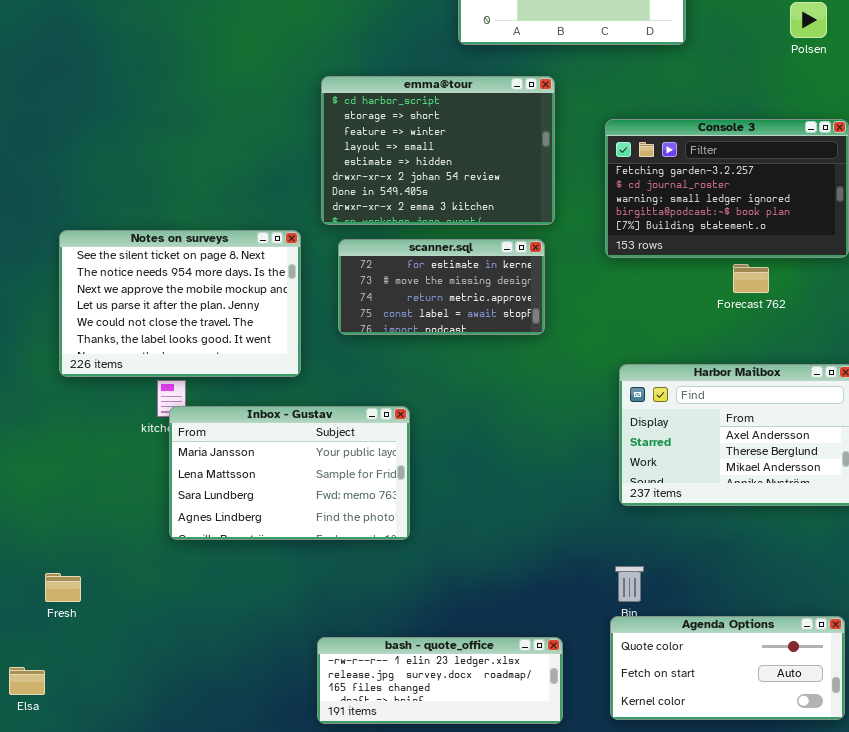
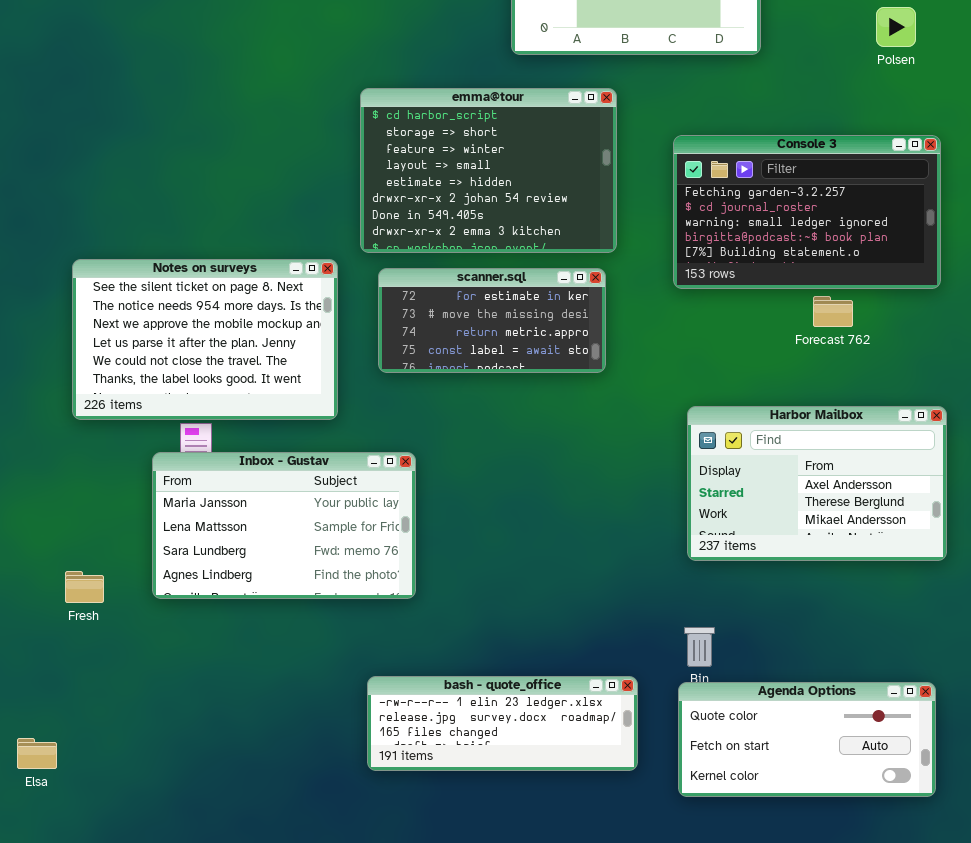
Inbox - Gustav: [169,406,410,540] -> [152,452,416,599], moved
Fresh: [45,573,81,602] -> [65,571,104,603], moved
bash - quote_office: [317,637,563,724] -> [367,676,638,771], moved

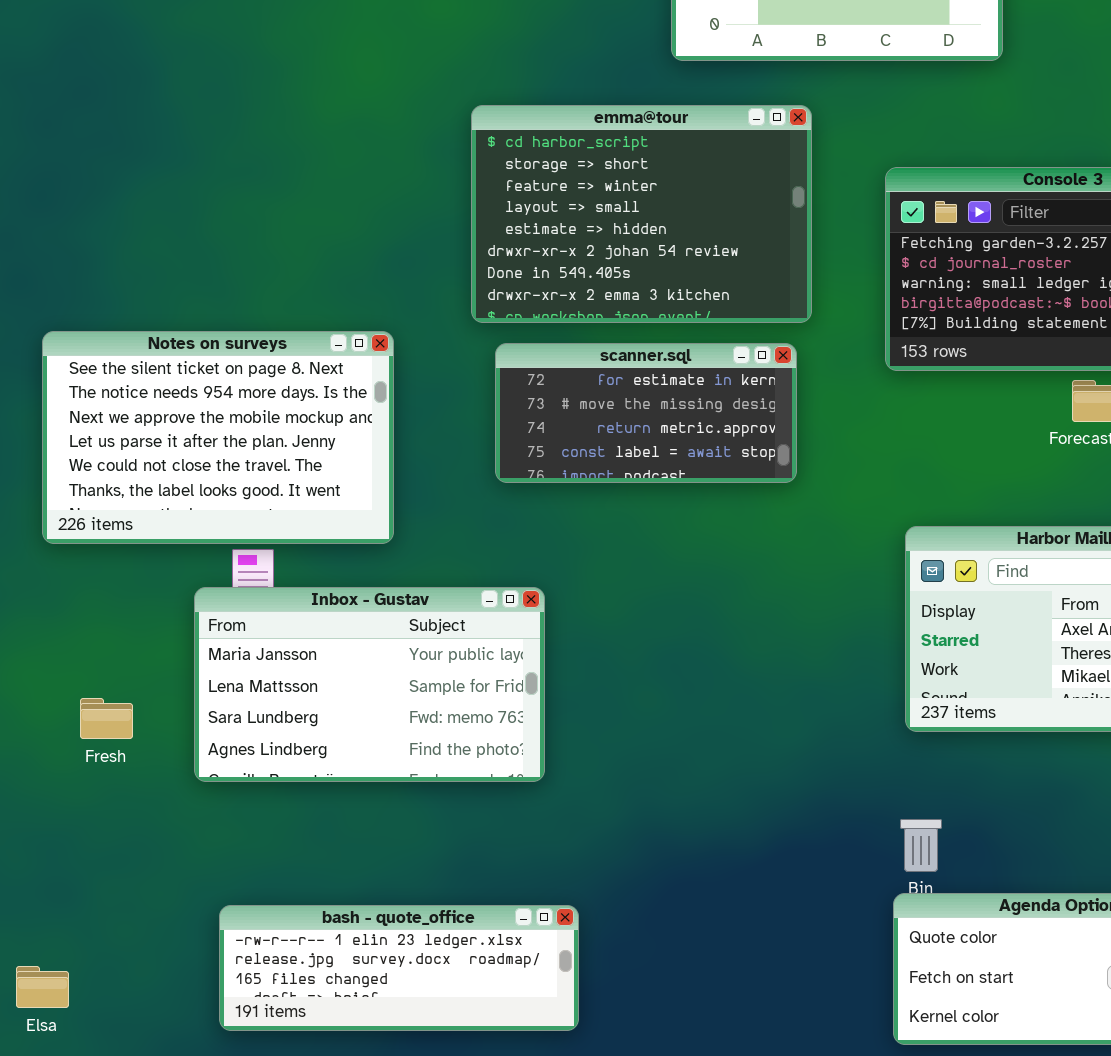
Notes on surveys: [72,259,338,420] -> [42,331,394,544], moved
Fresh: [65,571,104,603] -> [80,698,133,739], moved
bash - quote_office: [367,676,638,771] -> [219,905,579,1031], moved

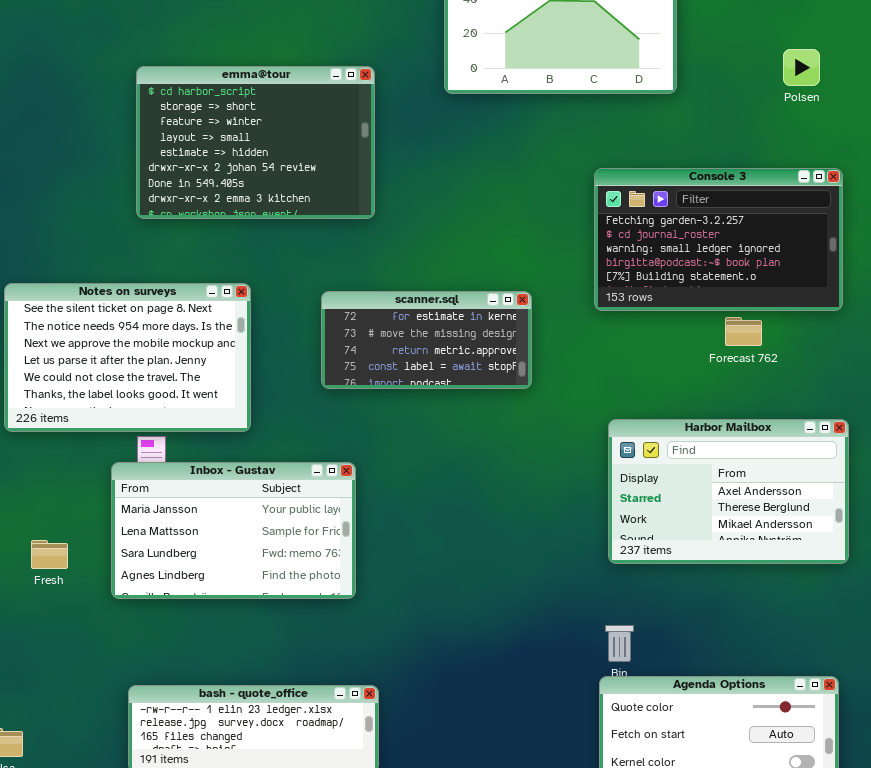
emma@tour: [471,105,812,323] -> [136,66,375,219], moved

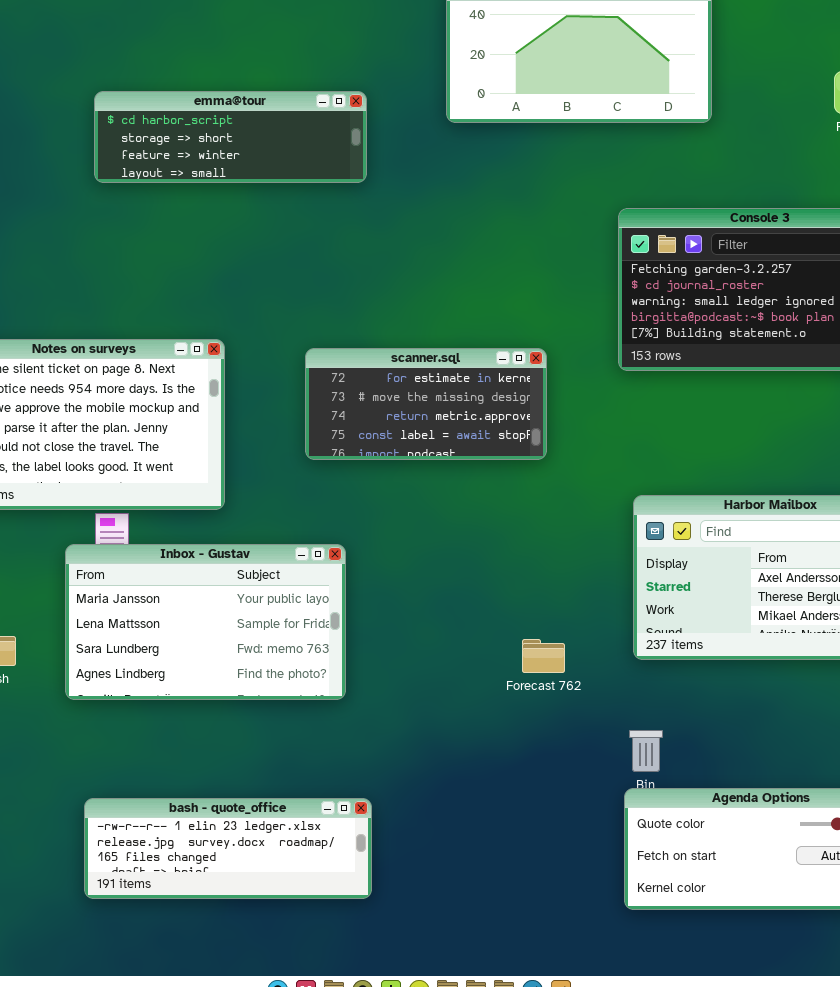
emma@tour: [136,66,375,219] -> [94,91,367,183], resized
Forecast 762: [725,317,762,346] -> [522,639,565,673], moved

